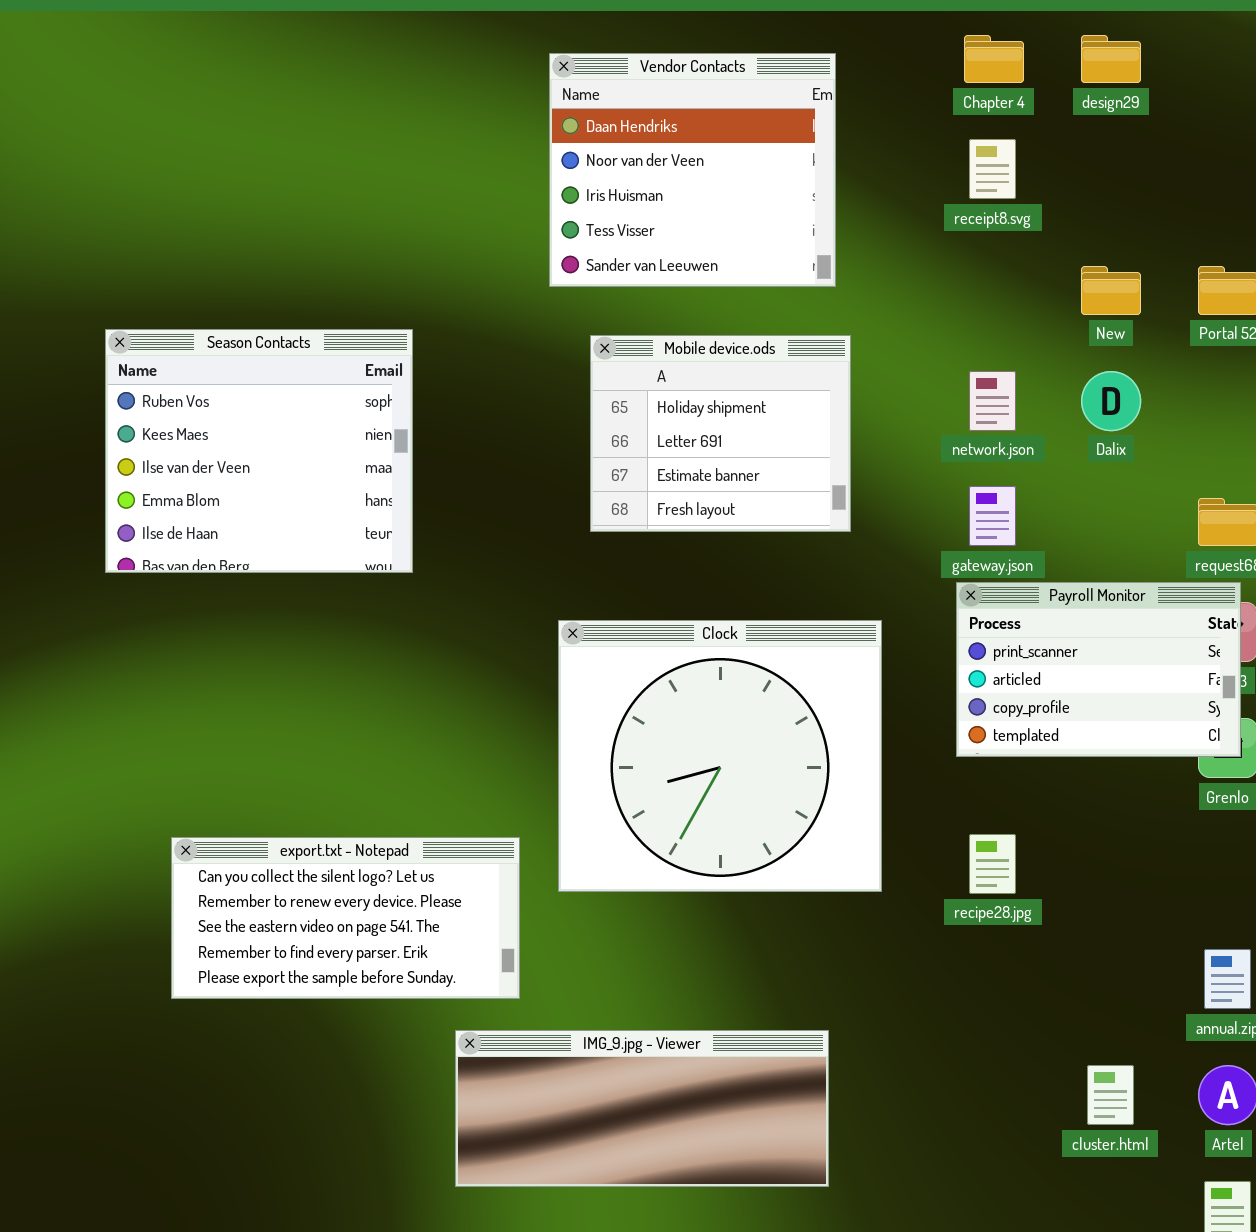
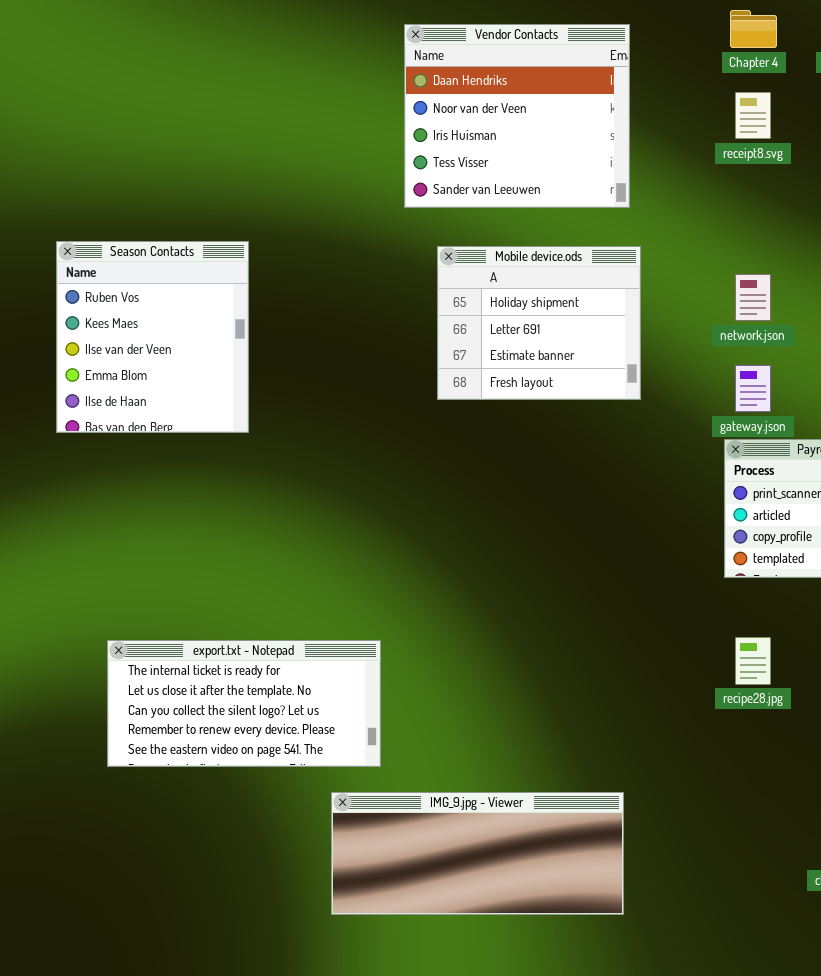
Season Contacts: [105,329,413,573] -> [56,241,249,433], resized
Clock: [558,620,882,892] -> none, closed
export.txt - Notepad: [171,837,520,999] -> [107,640,381,767], scrolled up 2 rows

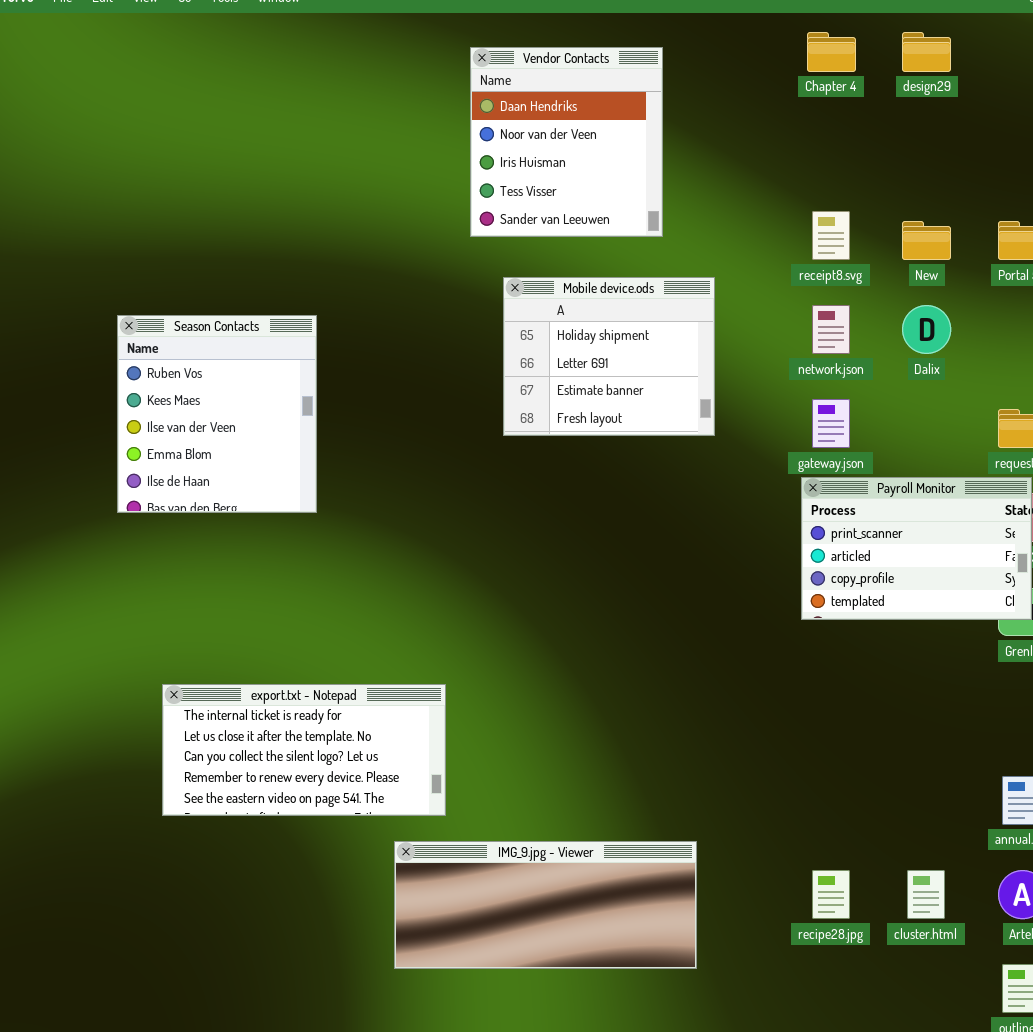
Vendor Contacts: [404,24,630,208] -> [470,47,663,237], resized
receipt8.svg: [735,92,771,139] -> [812,211,850,260], moved
Season Contacts: [56,241,249,433] -> [117,315,317,513], moved
recipe28.jpg: [735,637,771,685] -> [812,870,850,919], moved

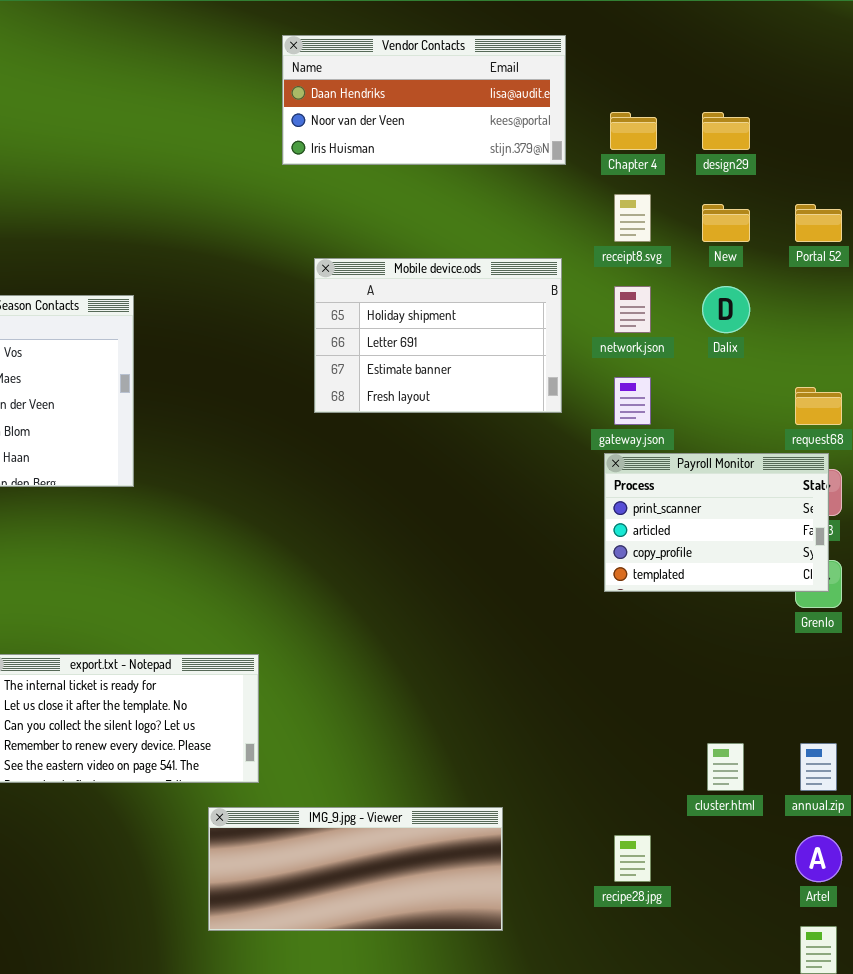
Chapter 4: [807,32,856,72] -> [610,112,657,150], moved
design29: [902,32,951,72] -> [702,112,750,150], moved
Vendor Contacts: [470,47,663,237] -> [282,35,566,165], resized
Mobile device.ods: [503,277,715,436] -> [314,258,562,413], resized
cluster.html: [907,870,945,919] -> [707,743,744,791], moved

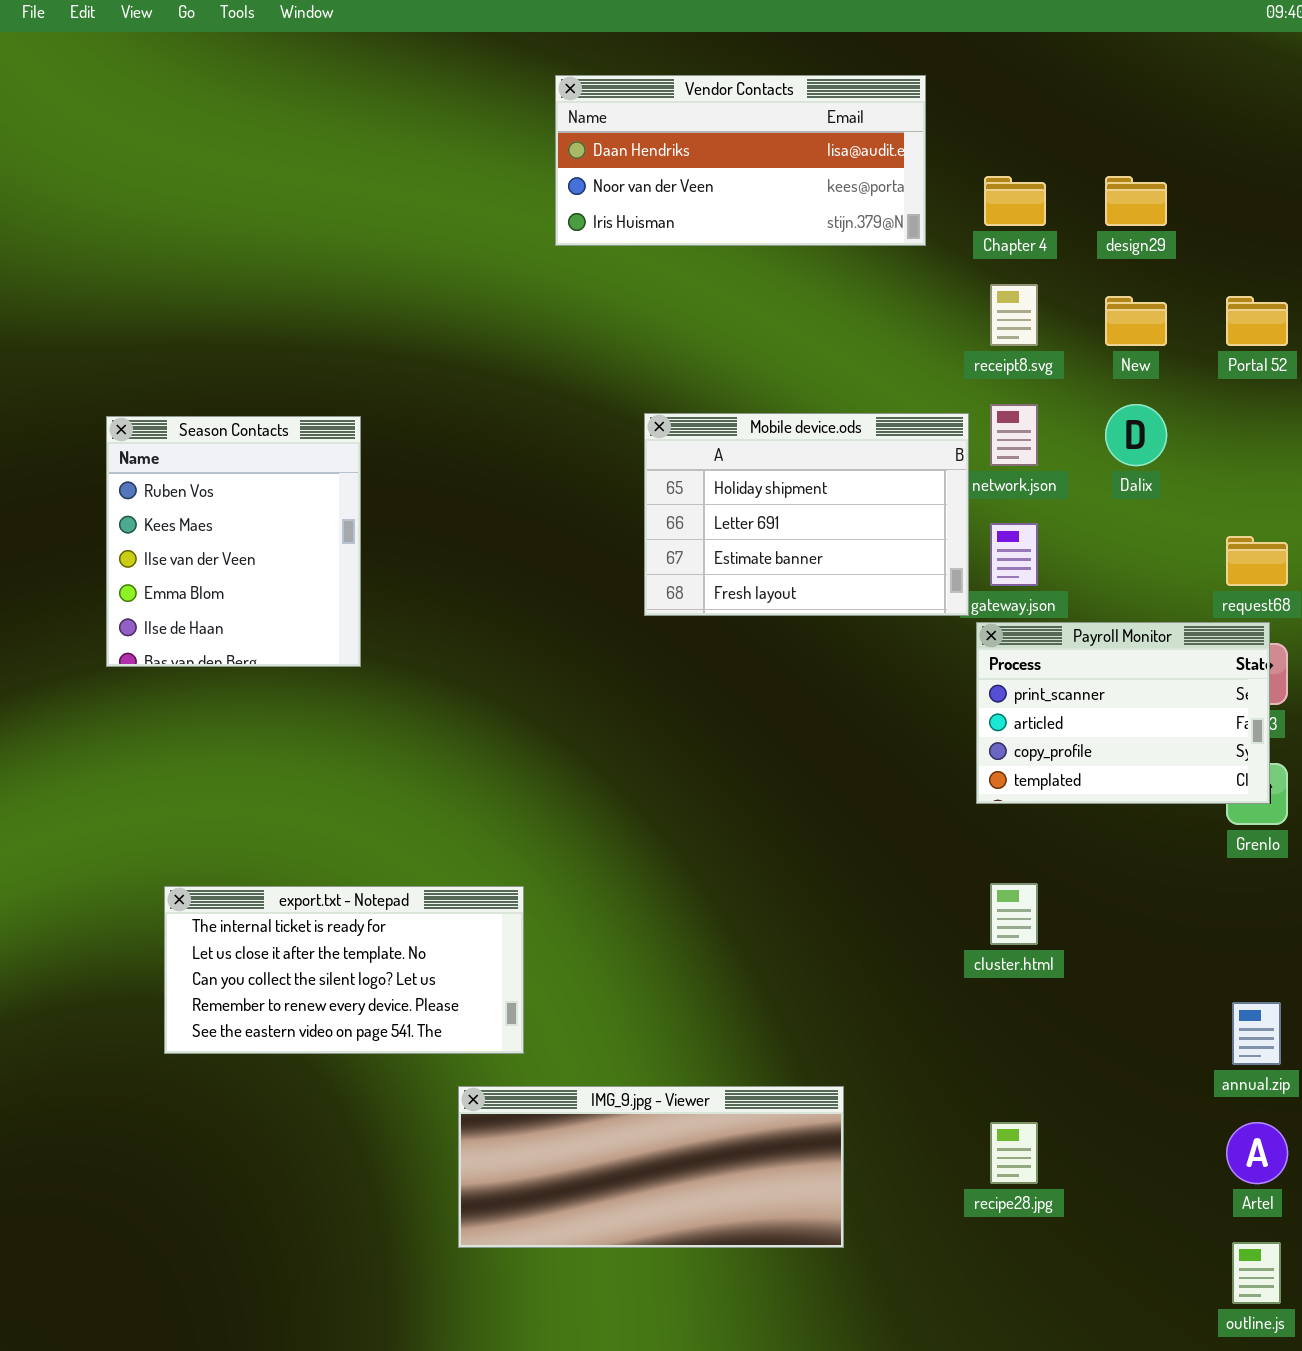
Mobile device.ods: [314,258,562,413] -> [644,413,969,616], moved
cluster.html: [707,743,744,791] -> [990,883,1038,945], moved

